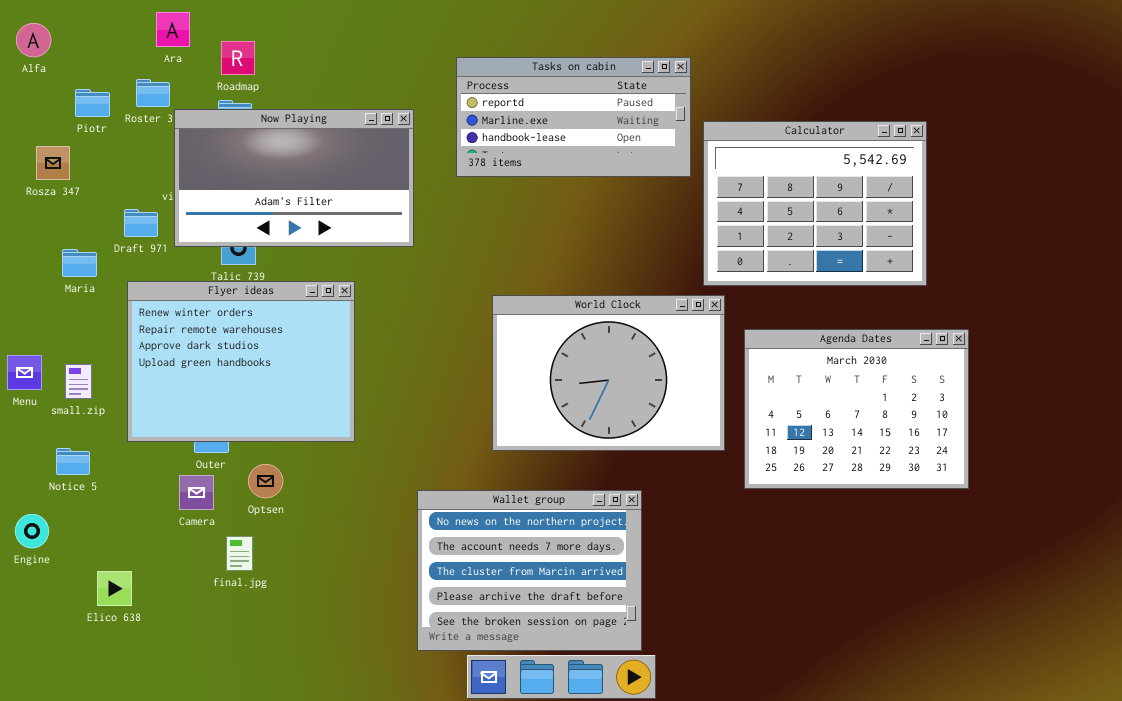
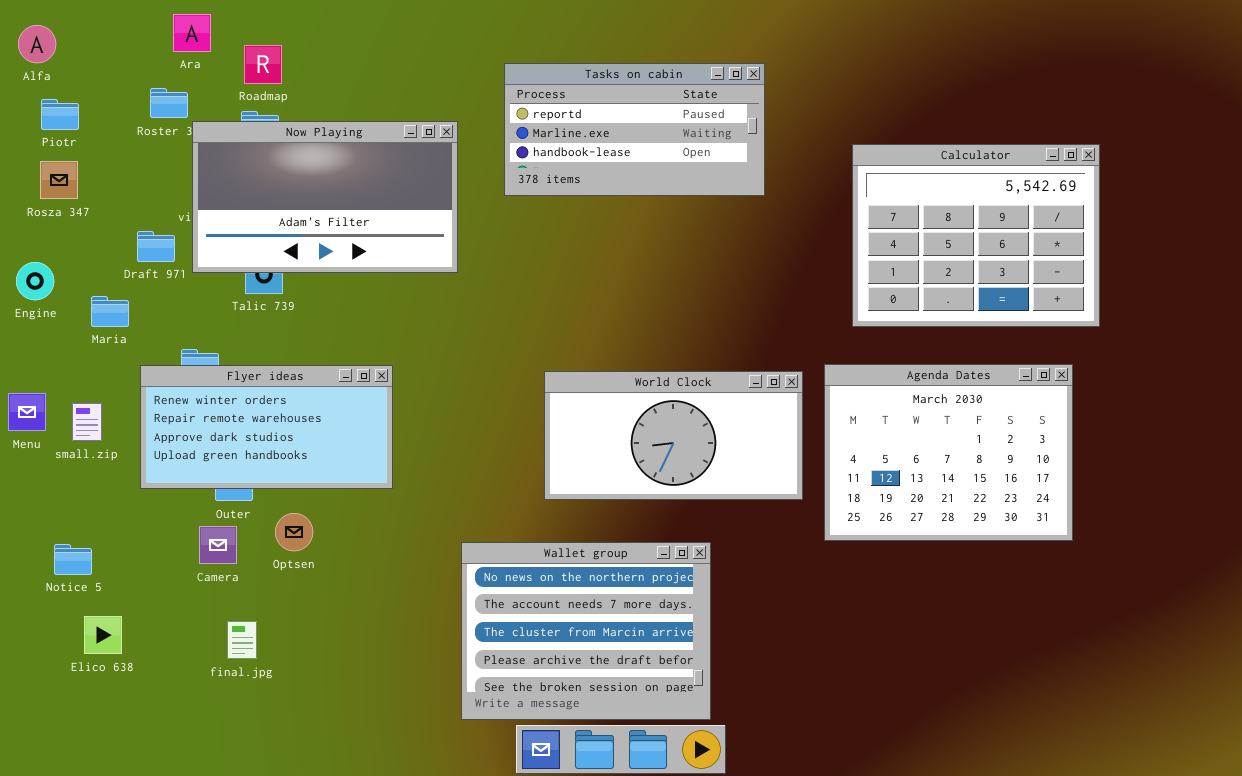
Piotr: [75,89,110,117] -> [41,99,79,130], moved
Calculator: [703,121,927,286] -> [852,144,1100,327], moved
Maria: [62,249,97,277] -> [91,296,129,327], moved
Flyer ideas: [127,281,355,442] -> [140,365,393,489], resized
World Clock: [492,295,725,451] -> [544,371,803,500], resized
Notice 5: [56,448,90,475] -> [54,544,92,575], moved
Engine: [15,514,49,548] -> [16,262,54,300], moved
final.jpg: [226,536,253,571] -> [227,621,257,659], moved
Elico 638: [97,571,132,606] -> [84,616,122,654], moved

